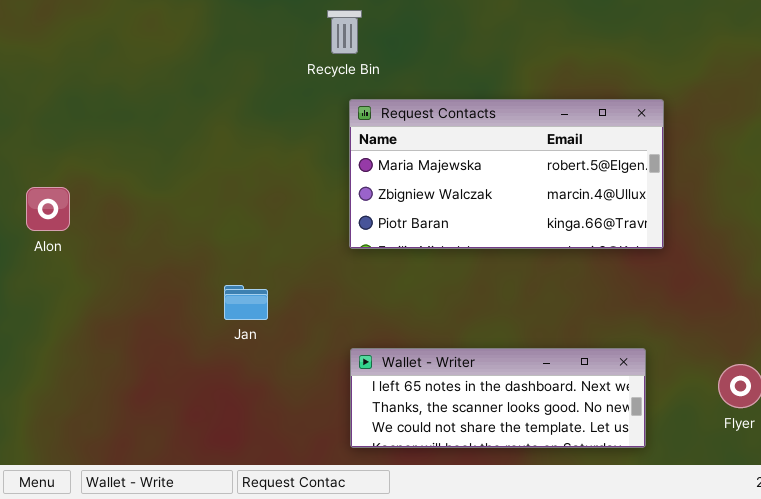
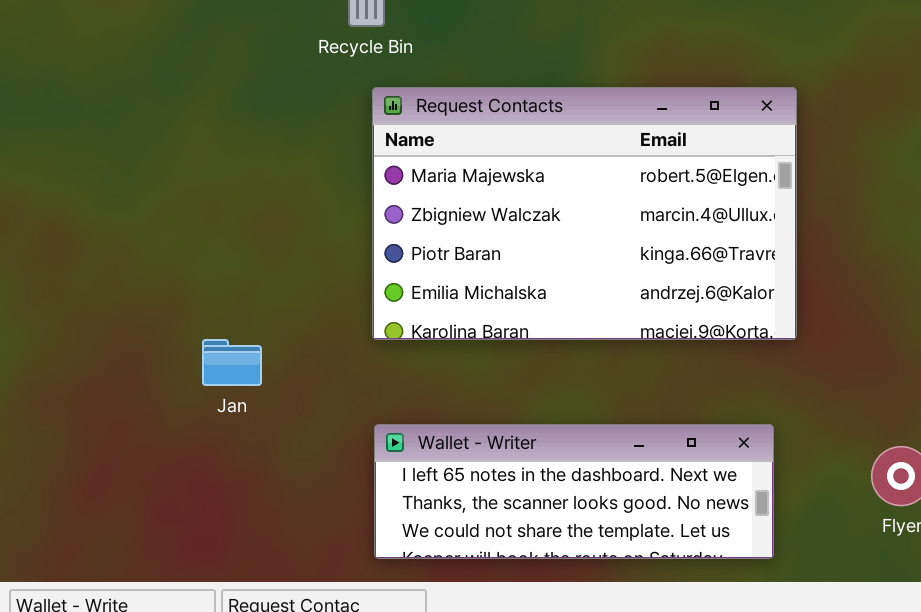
Request Contacts: [349,99,664,249] -> [372,87,797,340], resized

